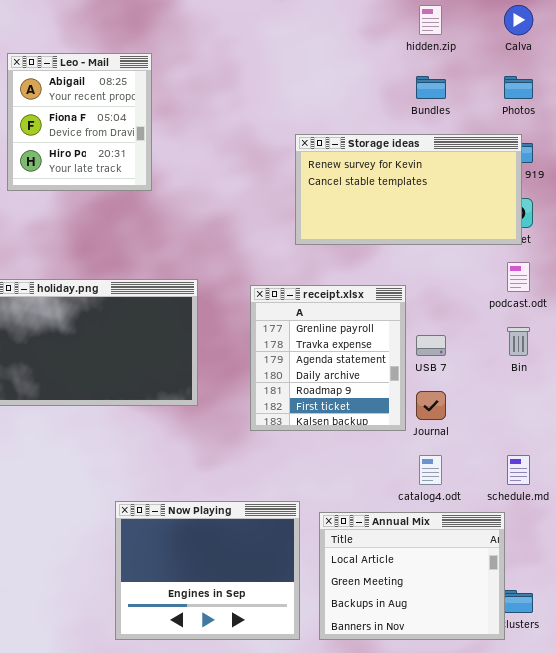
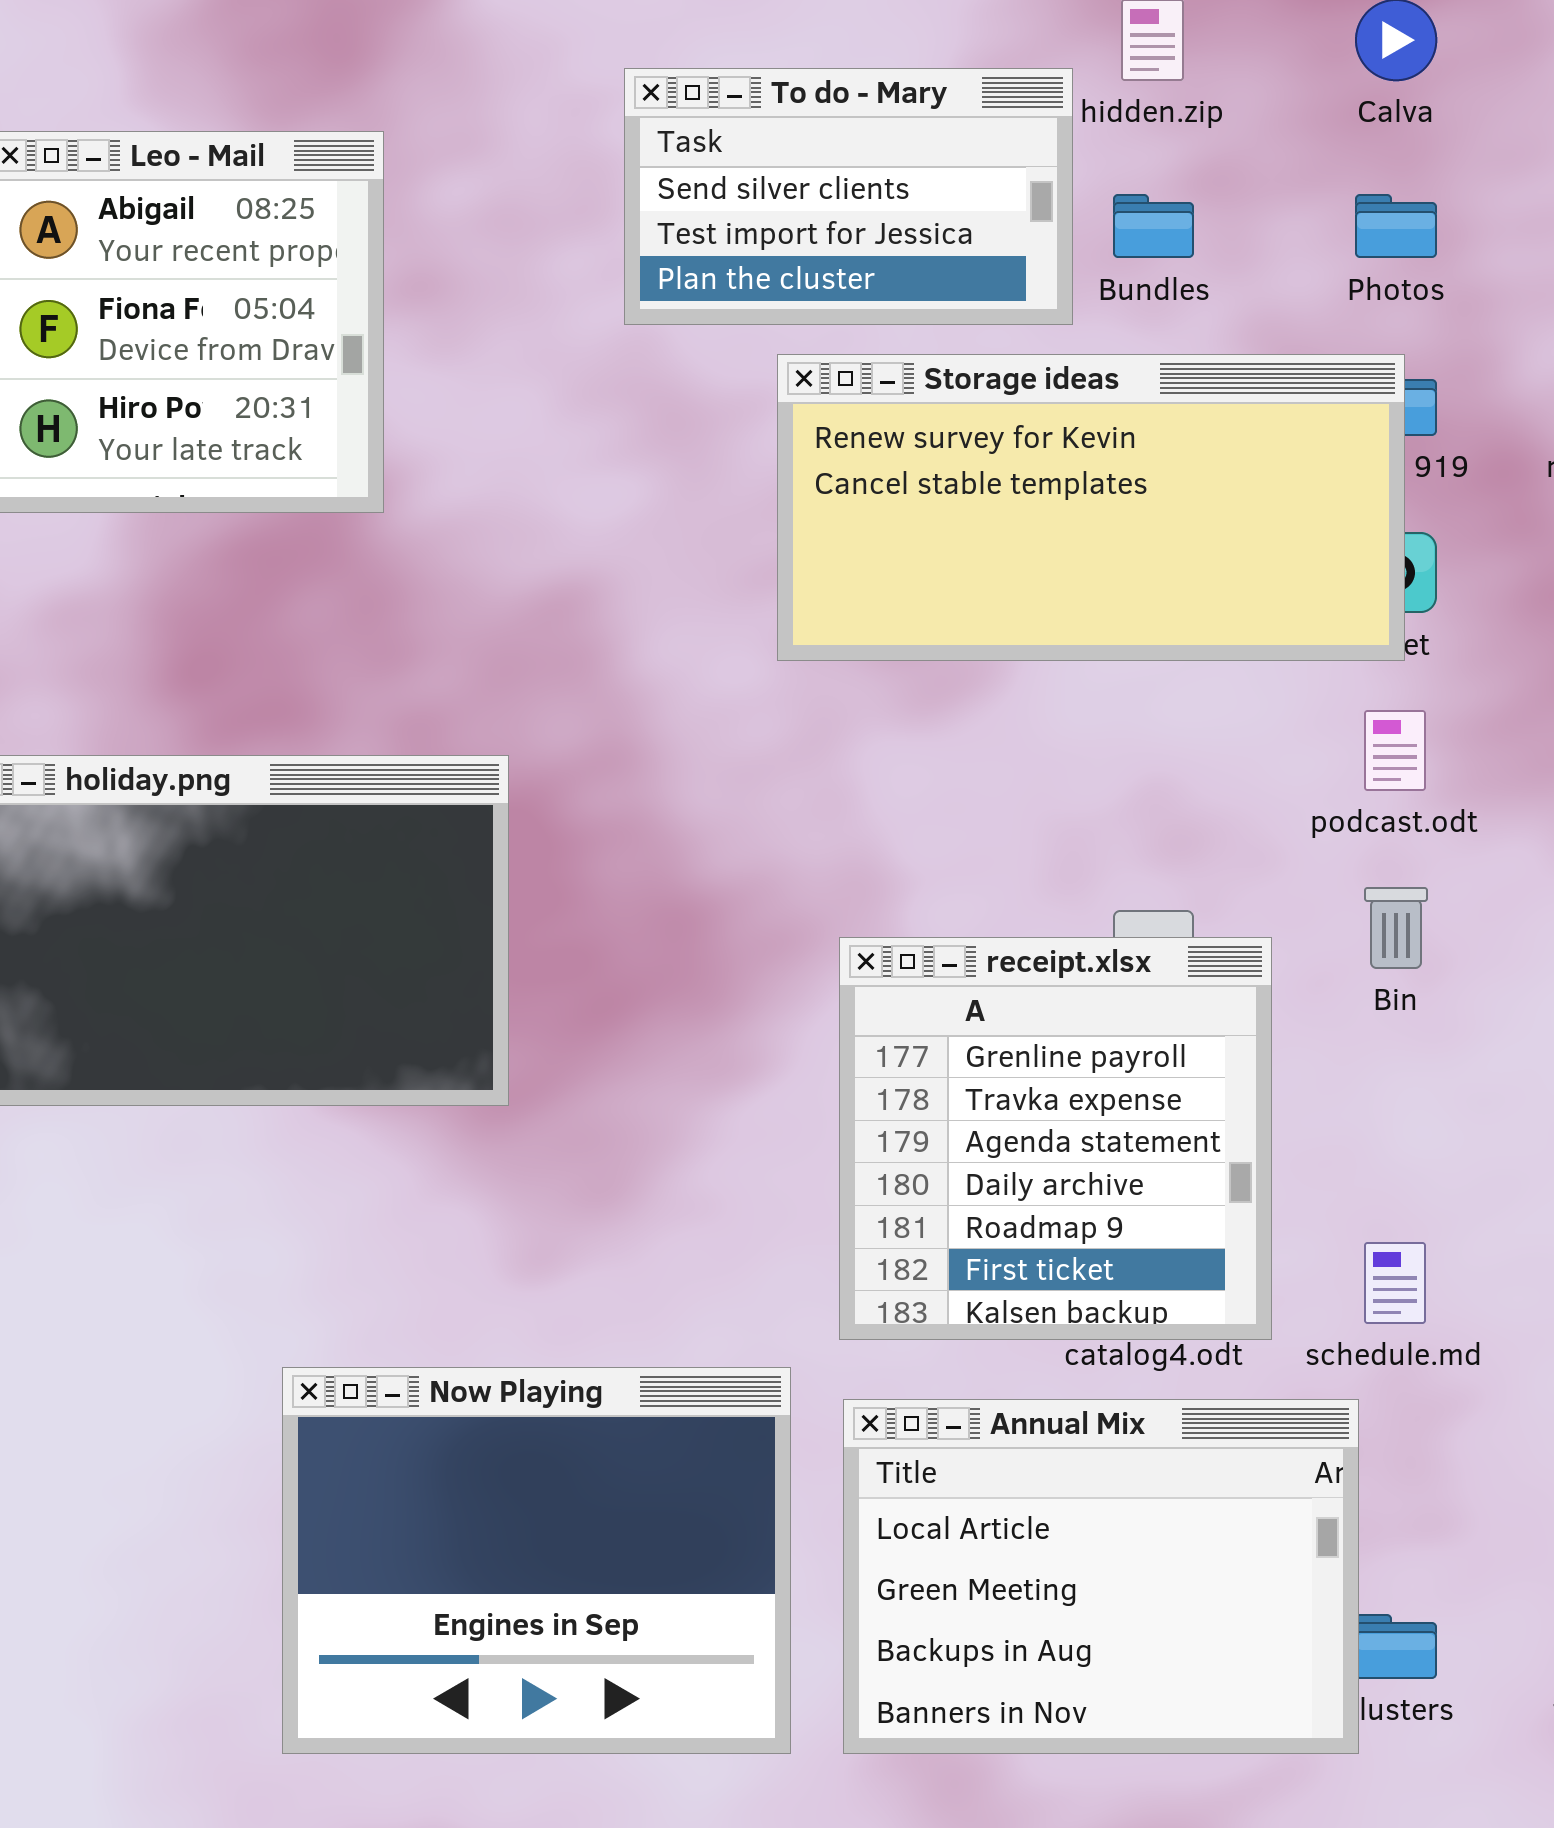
To do - Mary: none -> [624,68,1073,325], opened
receipt.xlsx: [250,285,406,431] -> [839,937,1272,1340], moved

